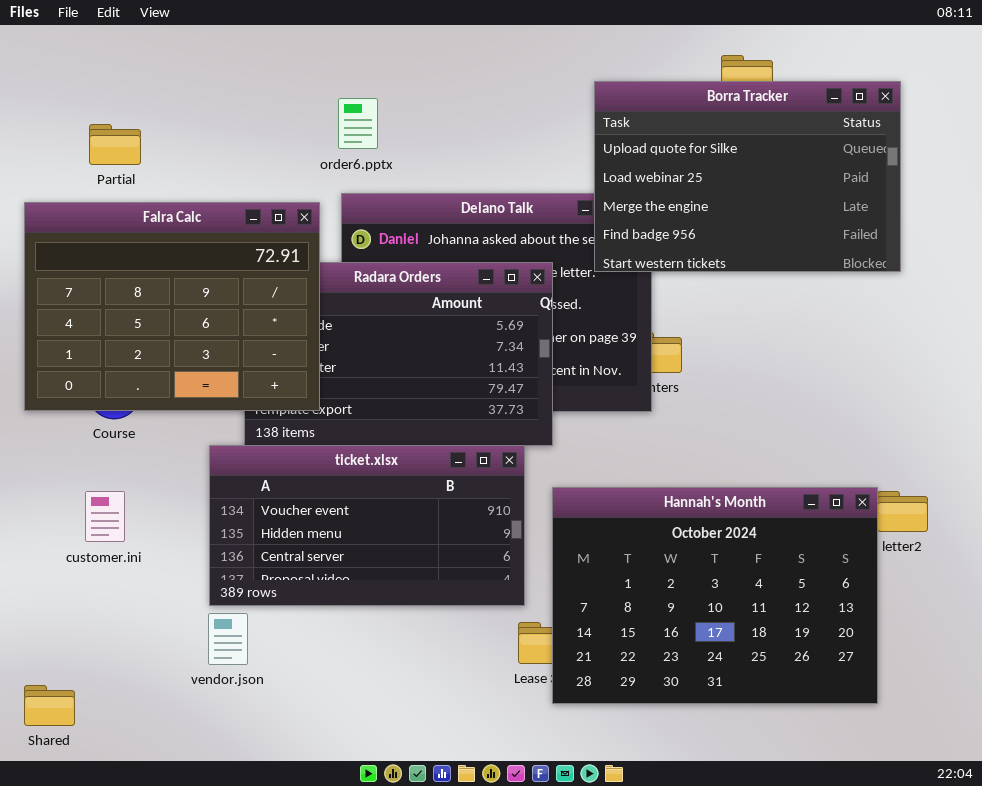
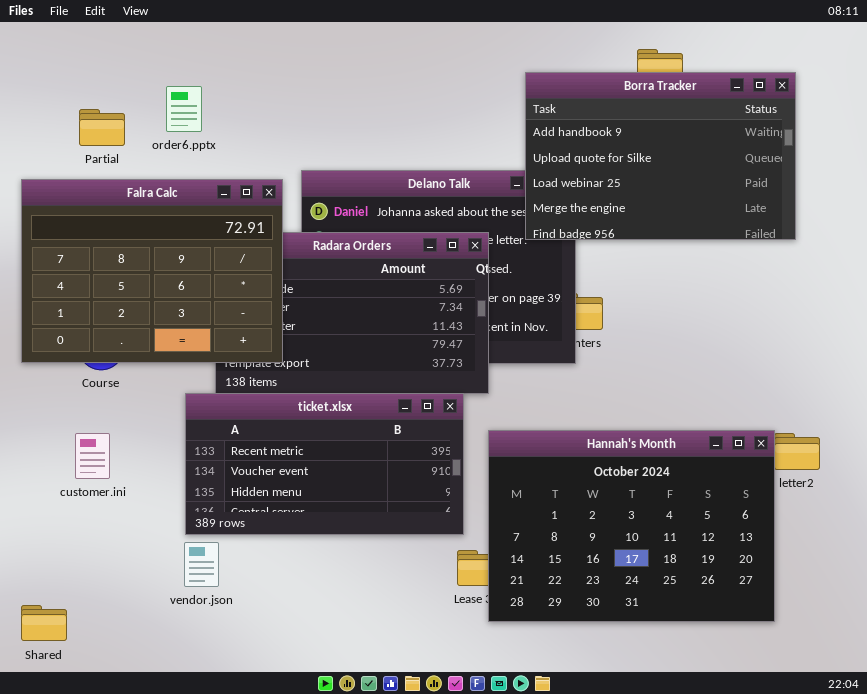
Borra Tracker: [594,81,901,272] -> [525,72,796,240], scrolled up 1 row
order6.pptx: [338,98,378,149] -> [166,86,202,132], moved
ticket.xlsx: [209,445,525,606] -> [185,393,464,535], scrolled up 1 row

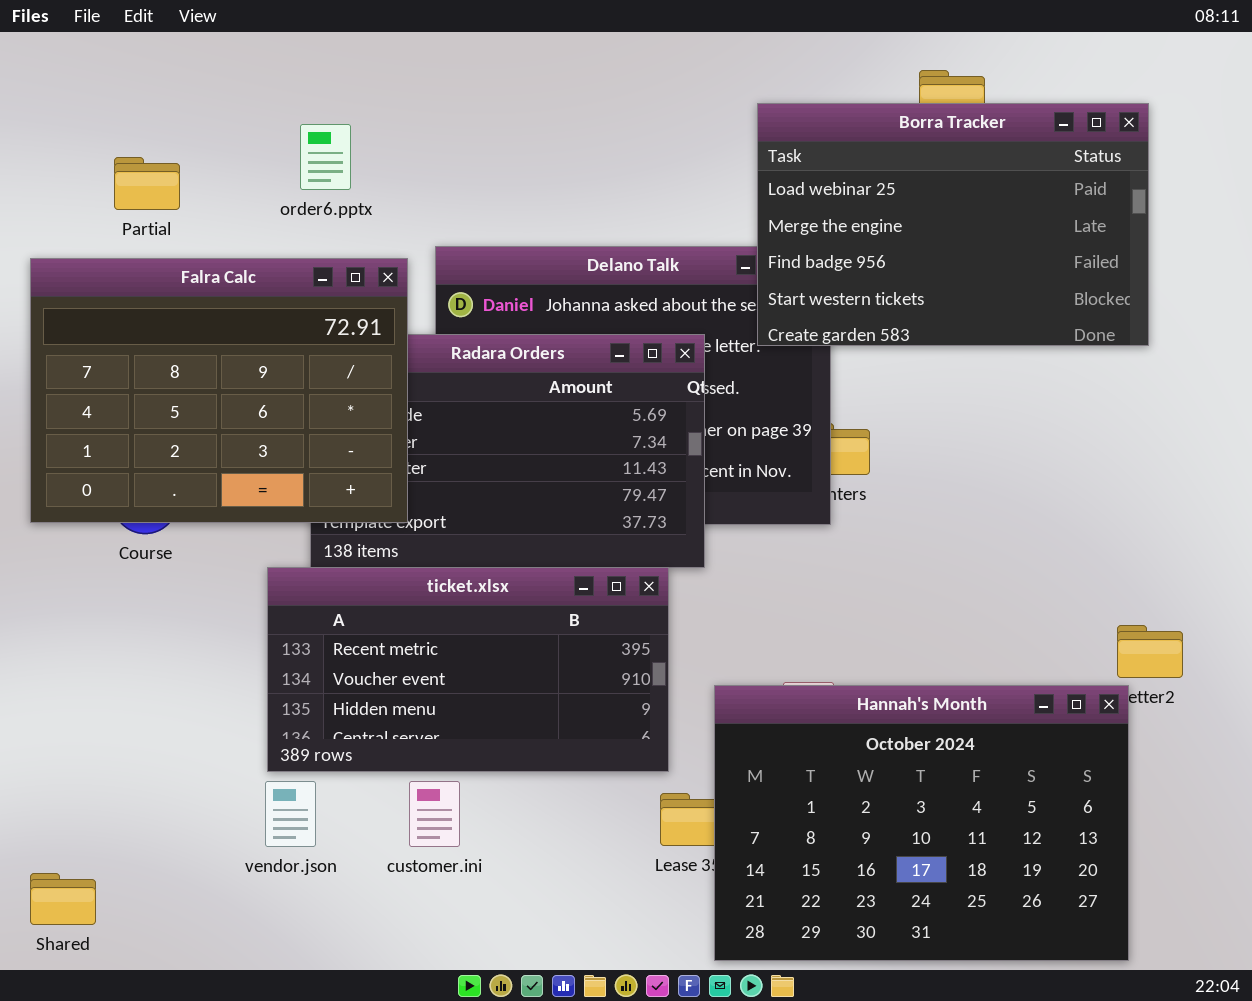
Borra Tracker: [525,72,796,240] -> [757,103,1149,346], scrolled down 2 rows
order6.pptx: [166,86,202,132] -> [300,124,351,190], moved
Hannah's Month: [488,430,775,622] -> [714,685,1129,961], moved
customer.ini: [75,433,110,479] -> [409,781,460,847], moved

